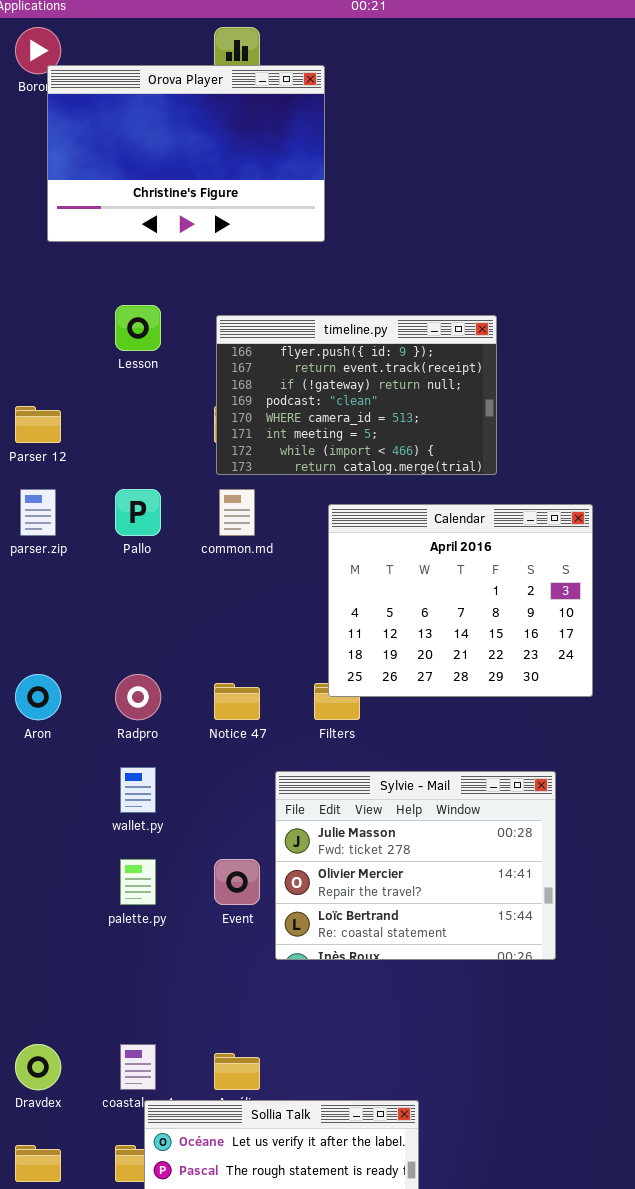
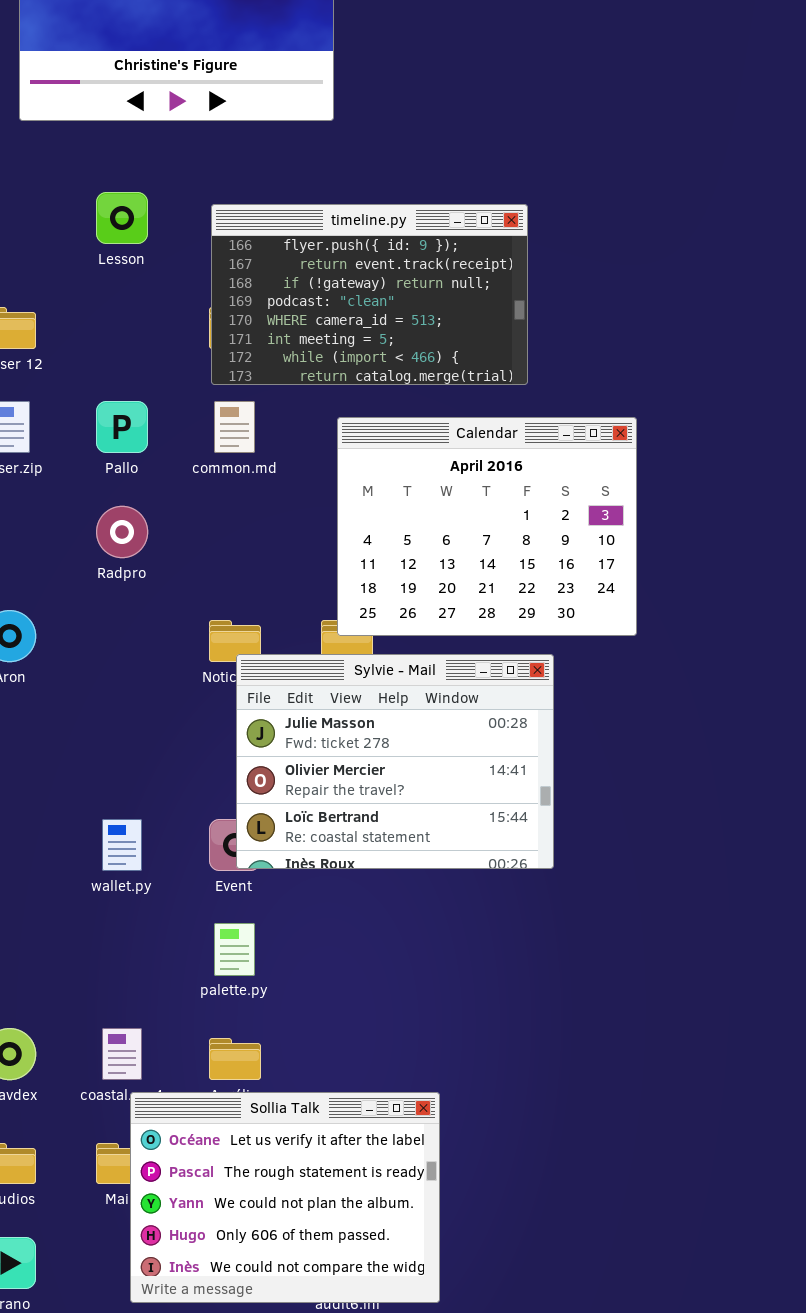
Radpro: [115,674,161,720] -> [96,506,148,558], moved
wallet.py: [120,767,156,813] -> [102,819,142,871], moved
Sylvie - Mail: [275,771,556,960] -> [236,654,554,869], moved
palette.py: [120,859,156,905] -> [214,923,255,976], moved

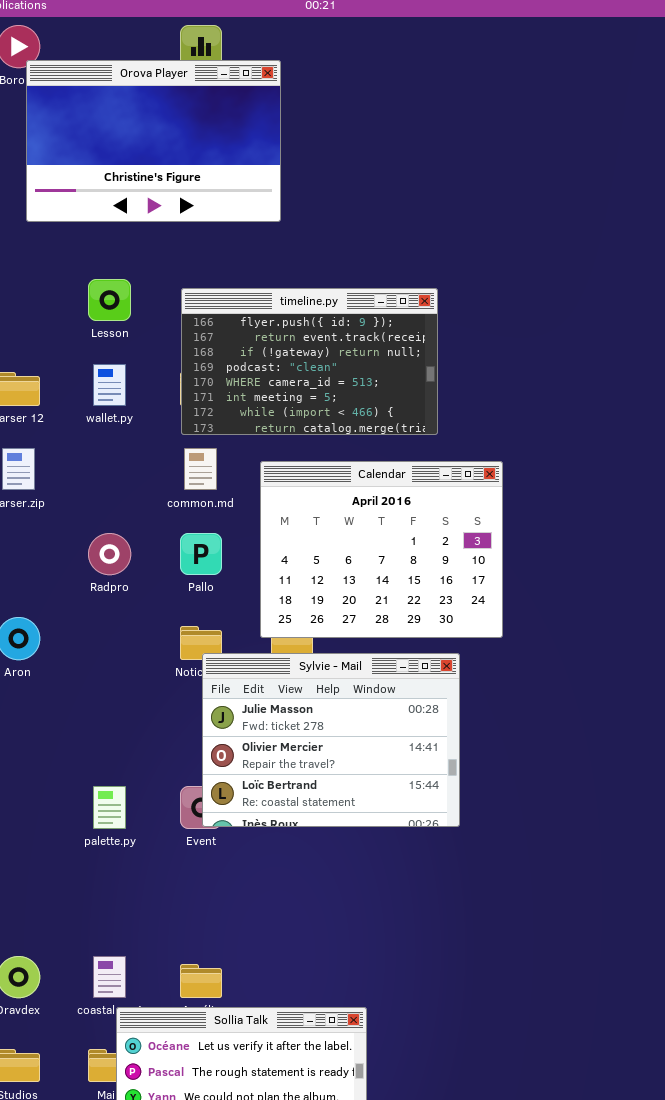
Pallo: [96,401,148,453] -> [180,533,222,575], moved
Calendar: [337,417,637,636] -> [260,461,503,638], moved
wallet.py: [102,819,142,871] -> [93,364,126,406], moved
palette.py: [214,923,255,976] -> [93,786,126,829], moved

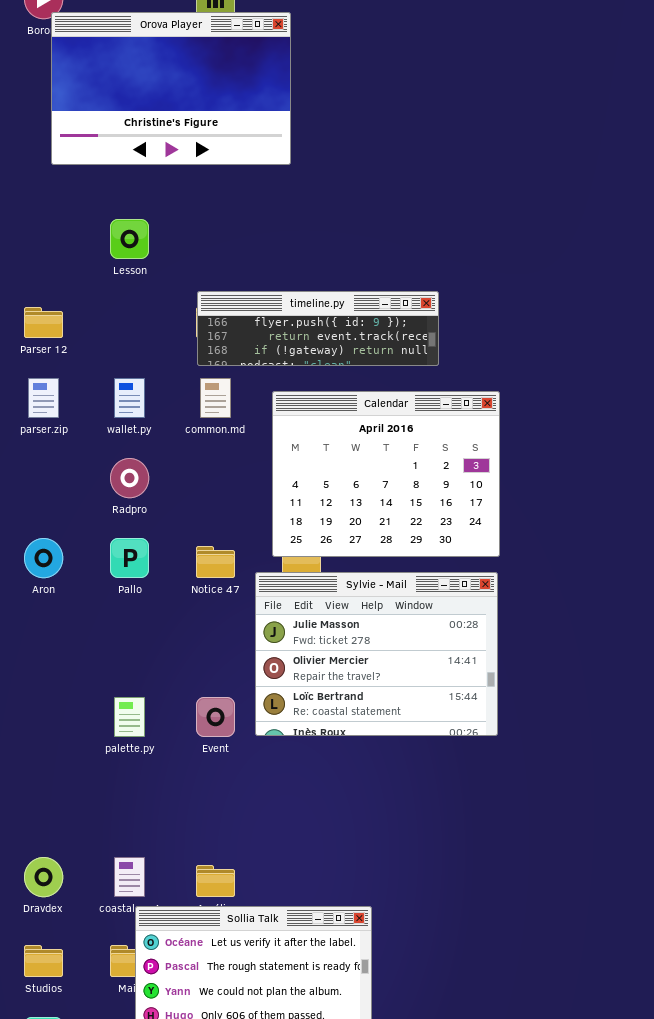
timeline.py: [181,288,438,435] -> [197,291,439,366], resized
wallet.py: [93,364,126,406] -> [114,378,145,418], moved
Pallo: [180,533,222,575] -> [110,538,149,578], moved
Sylvie - Mail: [202,653,460,827] -> [255,572,498,736], moved

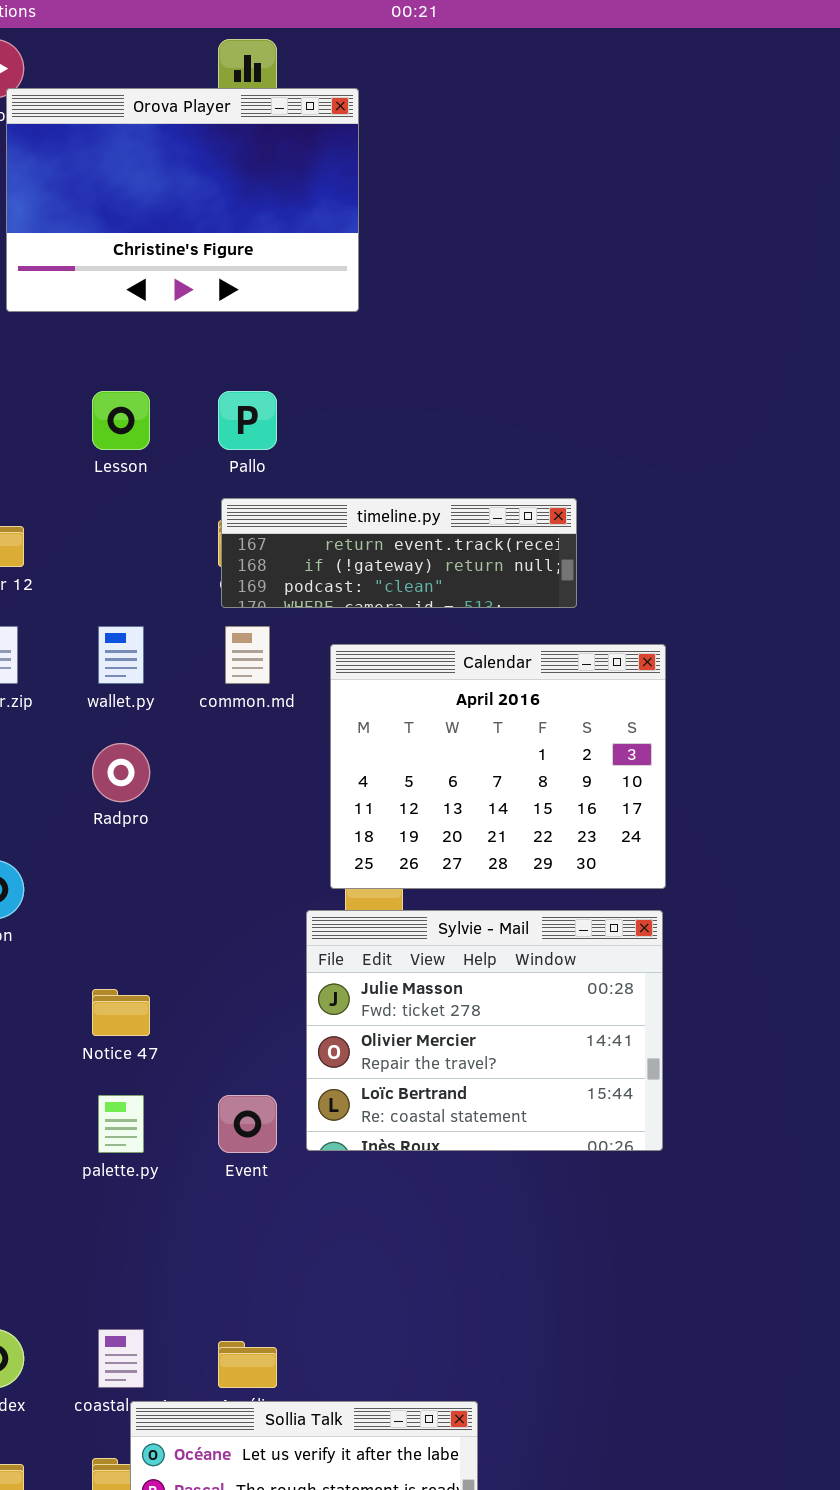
timeline.py: [197,291,439,366] -> [221,498,577,608], scrolled down 1 row
Pallo: [110,538,149,578] -> [218,391,277,450], moved
Notice 47: [196,546,235,578] -> [92,989,150,1036], moved

